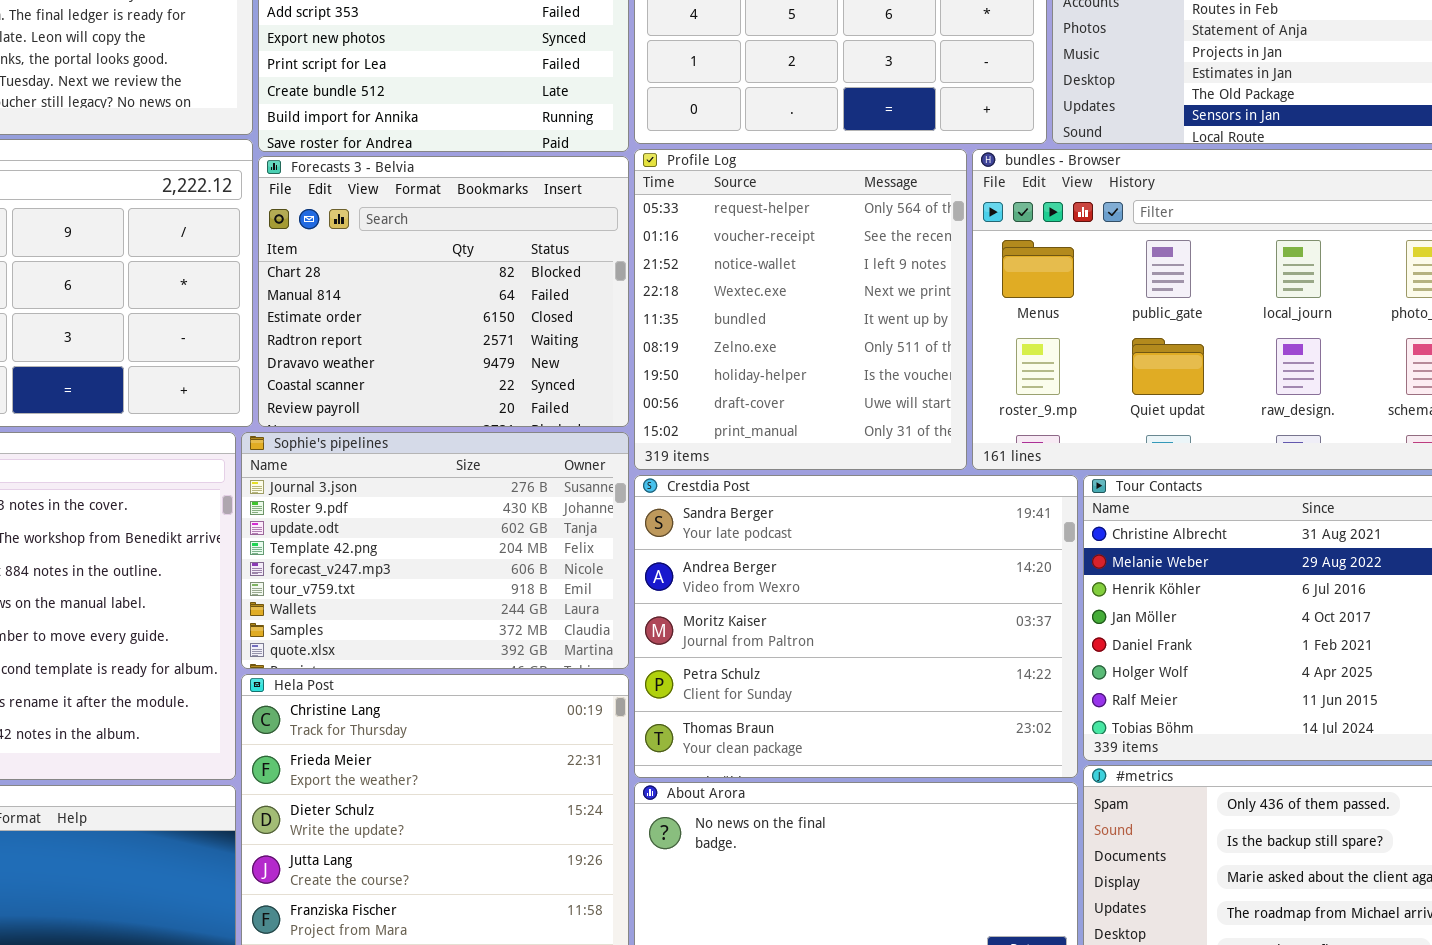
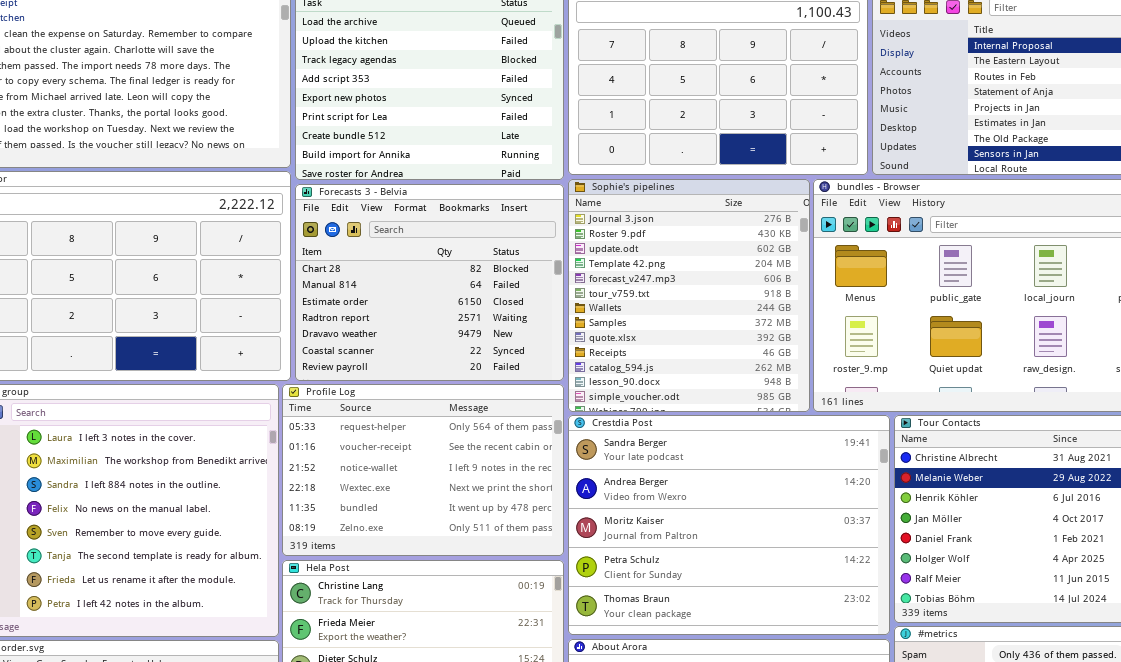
Profile Log: [634,149,967,470] -> [282,384,564,556], moved, resized
Sophie's pipelines: [241,432,629,669] -> [568,179,810,412], moved, resized

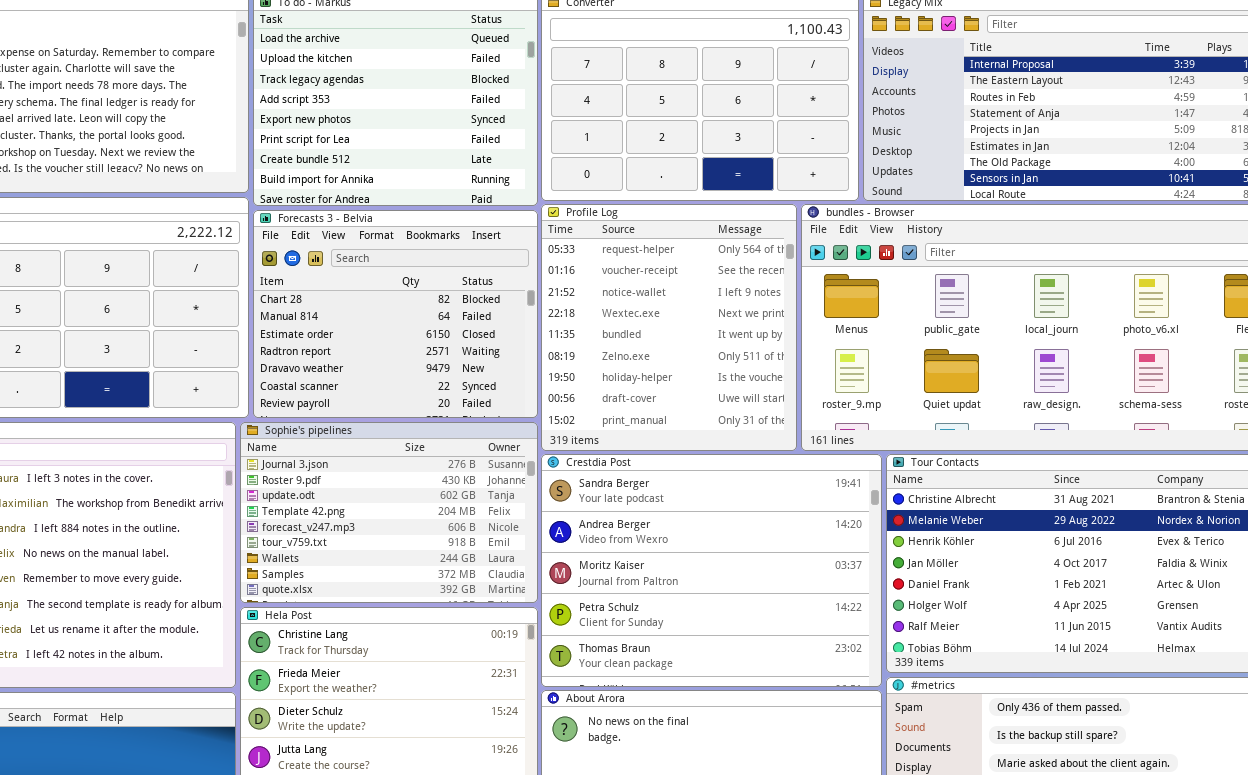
Sophie's pipelines: [568,179,810,412] -> [240,422,538,603], moved, resized
Profile Log: [282,384,564,556] -> [541,204,797,451], moved, resized

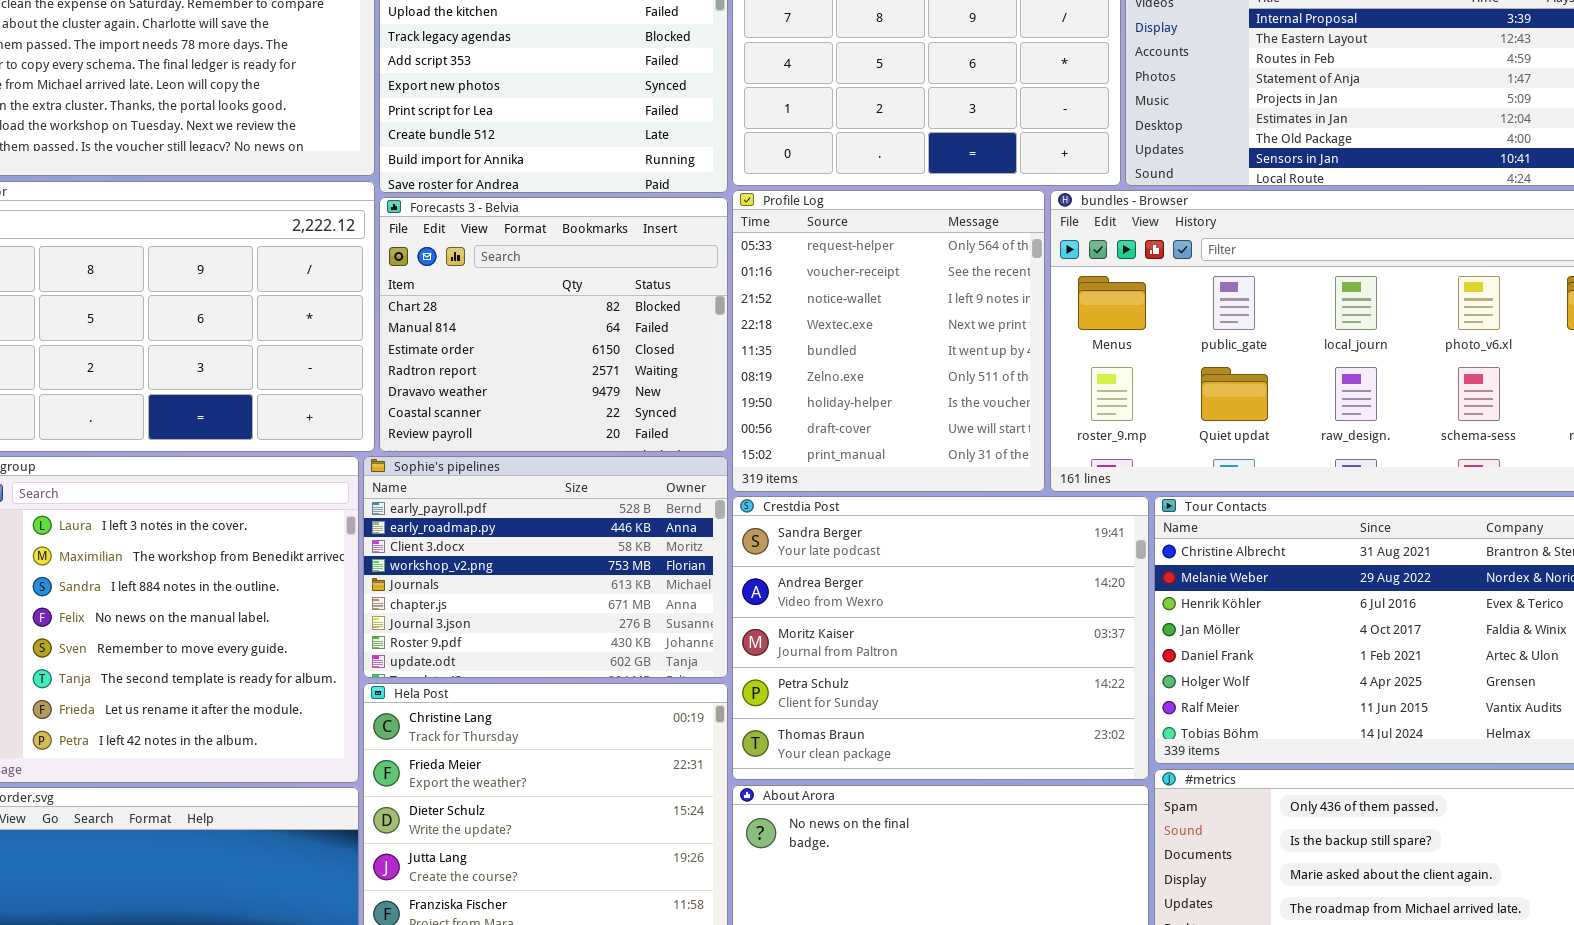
Sophie's pipelines: [240,422,538,603] -> [363,456,728,678], scrolled up 6 rows

